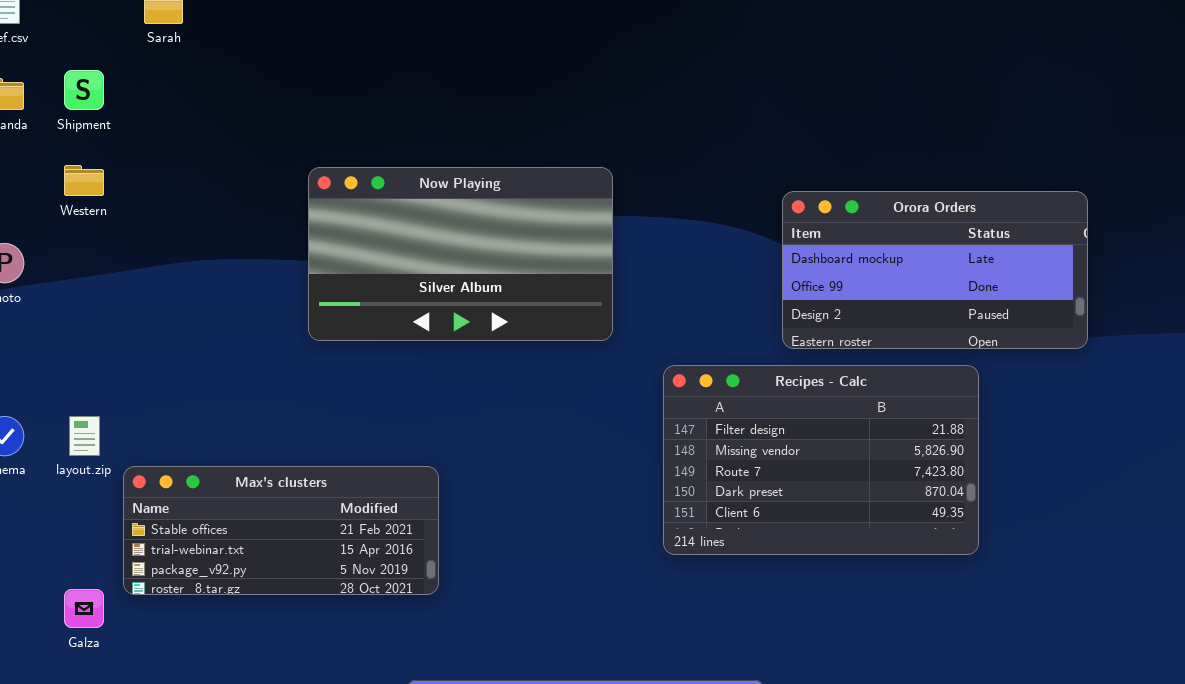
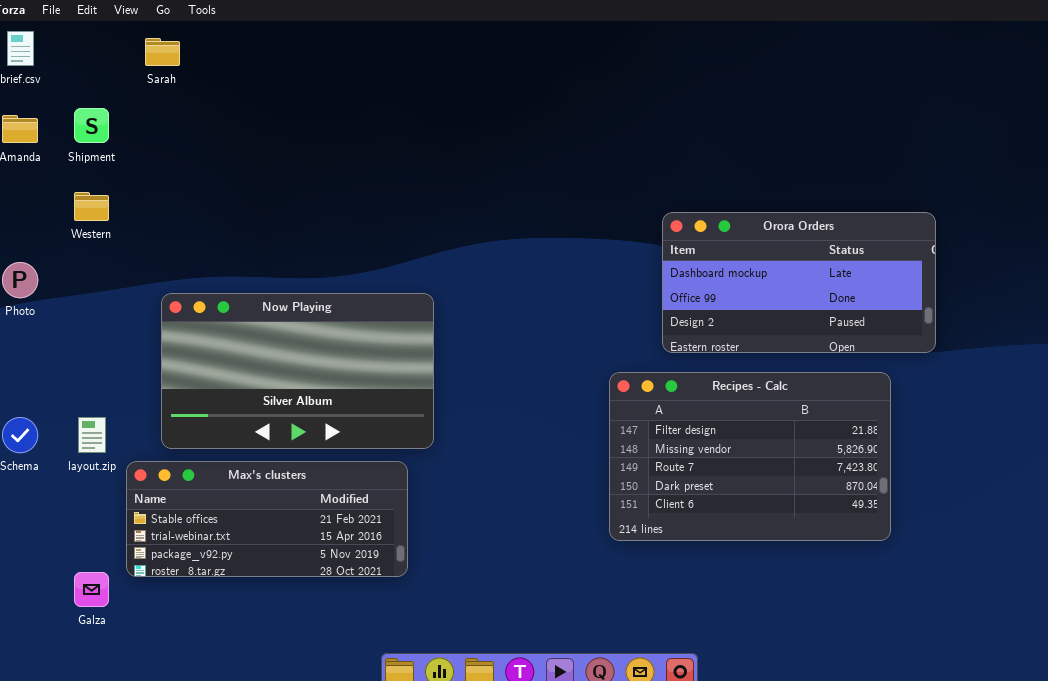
Now Playing: [308,167,613,341] -> [161,293,434,449], moved
Orora Orders: [782,191,1088,349] -> [662,212,936,353], moved

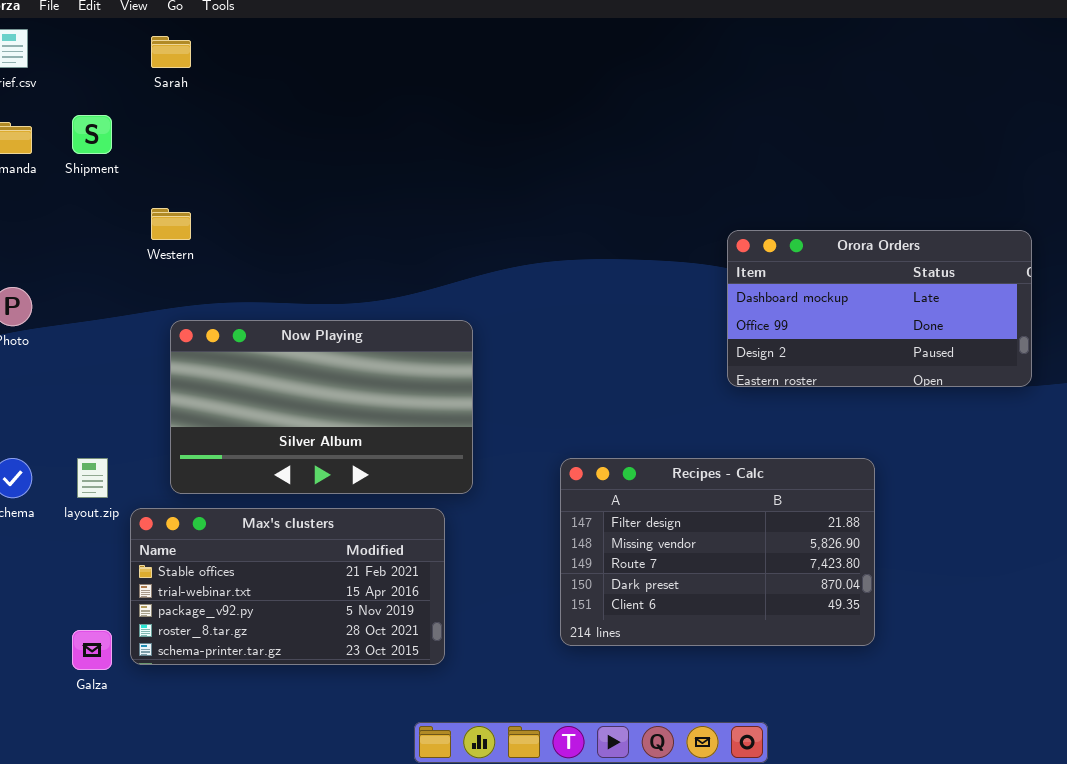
Western: [74,192,109,221] -> [151,208,191,240], moved
Recipes - Calc: [609,372,891,541] -> [560,458,875,646], moved
Max's clusters: [126,461,408,577] -> [130,508,445,665], resized

